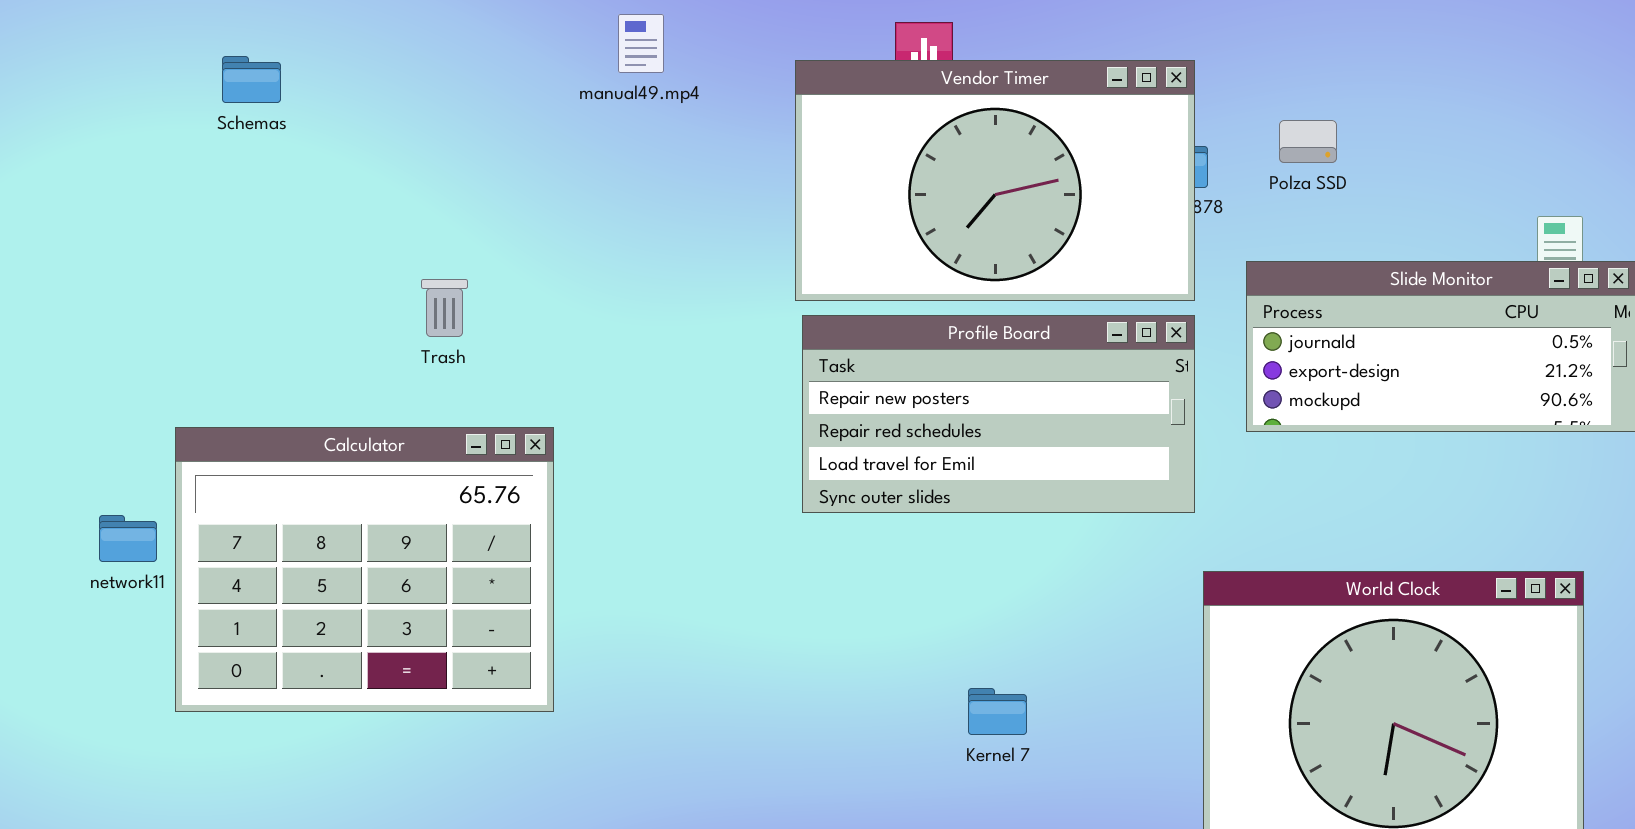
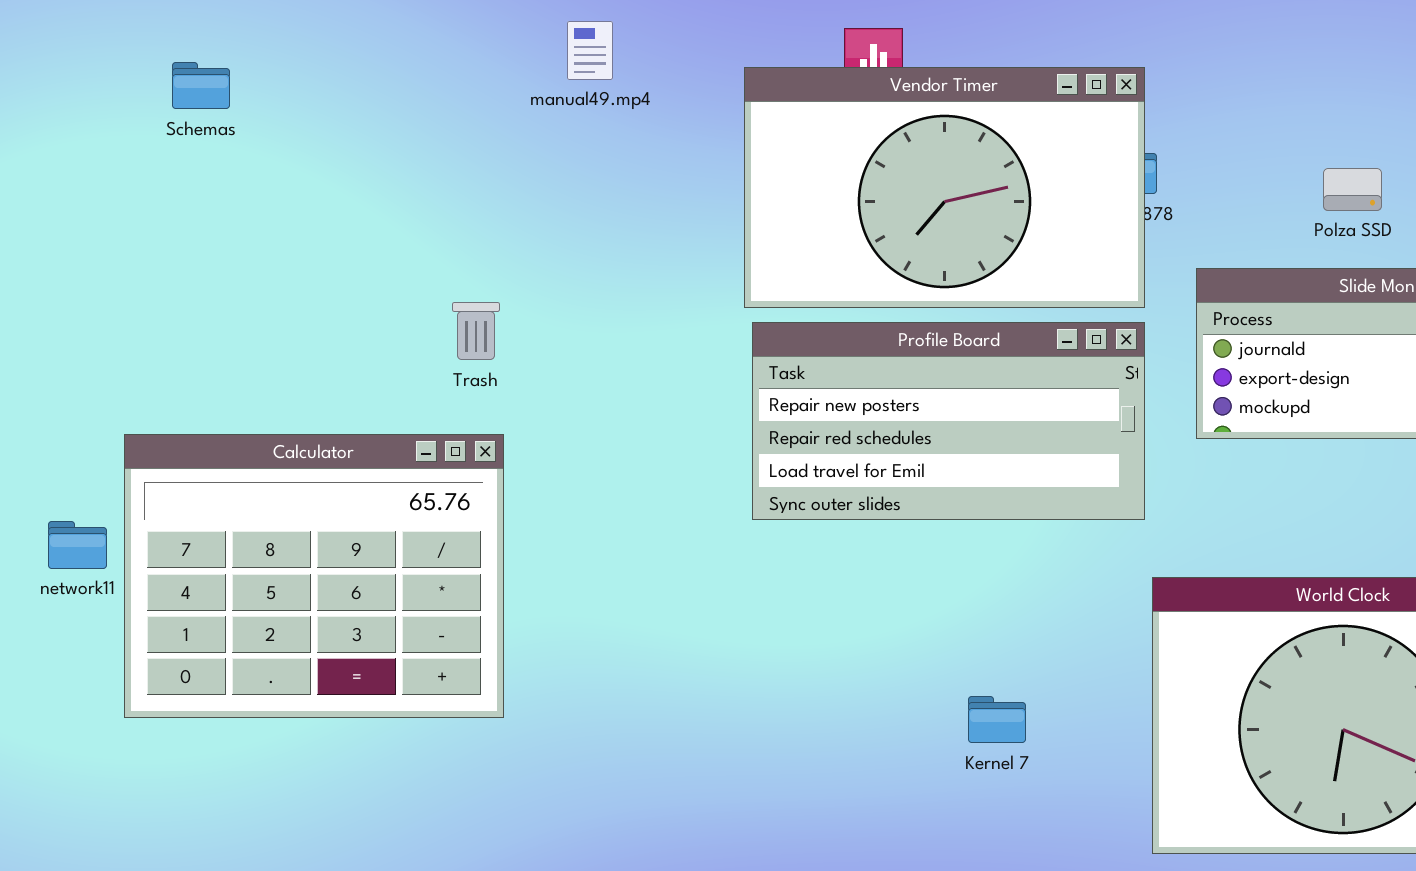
Polza SSD: [1279,120,1337,163] -> [1323,168,1382,211], moved
Trash: [421,279,468,337] -> [452,302,500,360], moved
Kernel 7: [968,688,1027,735] -> [968,696,1026,743], moved

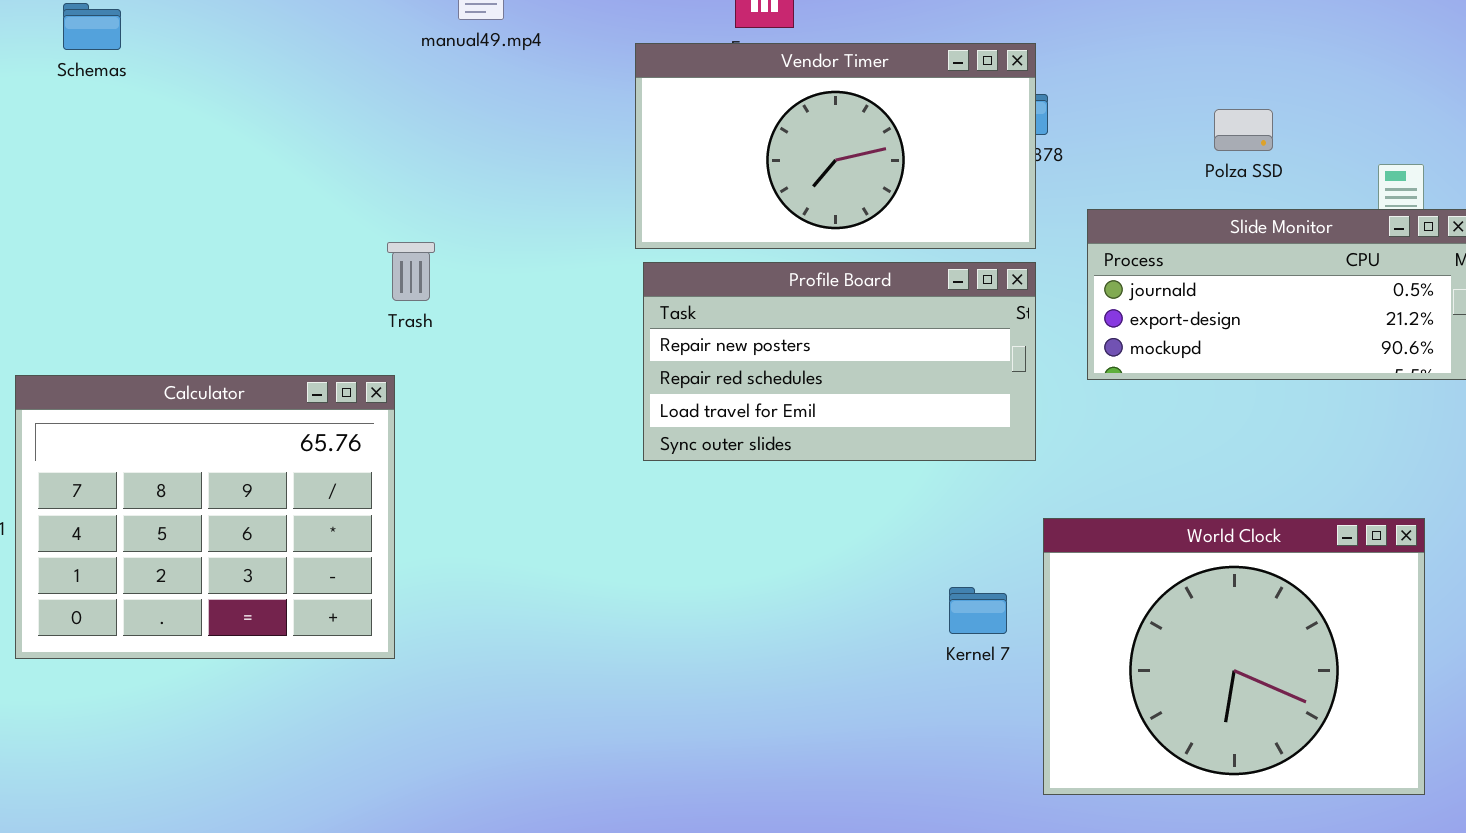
Vendor Timer: [744,67,1145,308] -> [635,43,1036,249], resized
Trash: [452,302,500,360] -> [387,242,435,301], moved
Kernel 7: [968,696,1026,743] -> [949,587,1007,634], moved

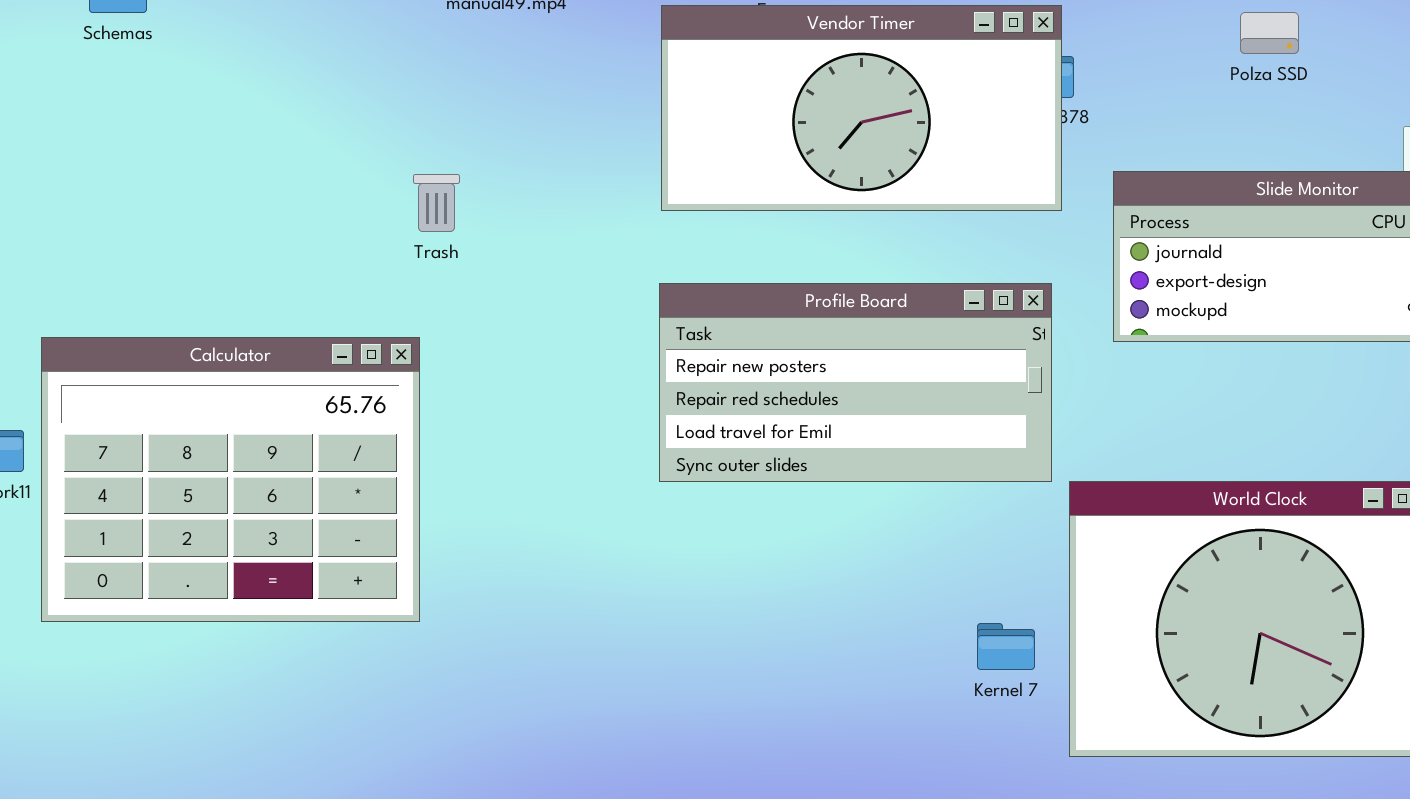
Polza SSD: [1214,109,1273,151] -> [1240,12,1299,54], moved
Trash: [387,242,435,301] -> [413,174,460,232], moved
Profile Board: [643,262,1036,461] -> [659,283,1052,482], moved
Kernel 7: [949,587,1007,634] -> [977,623,1035,670], moved

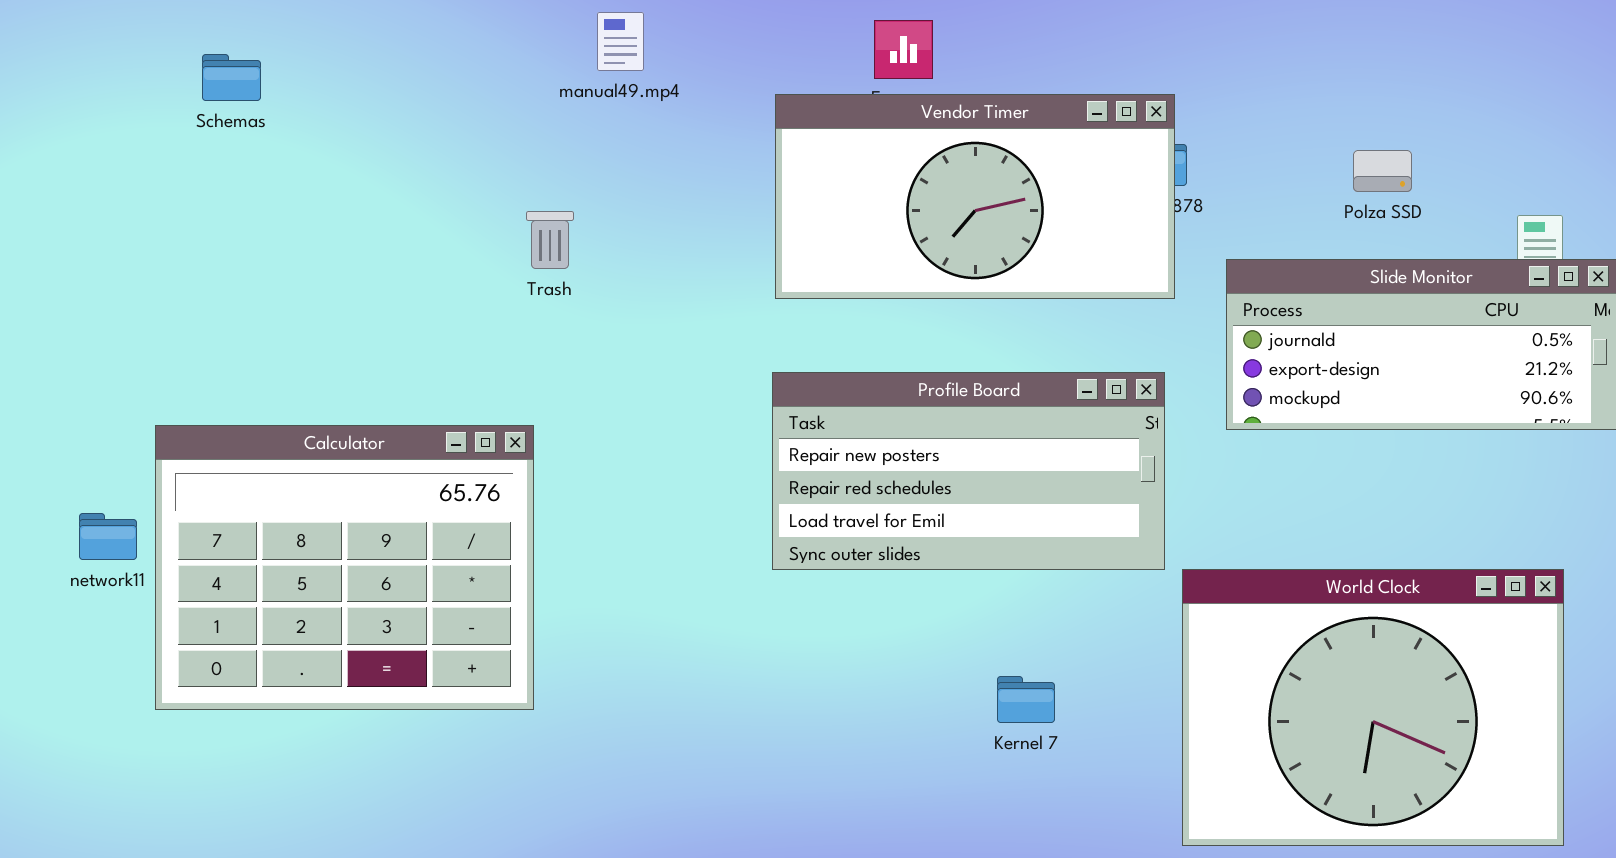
Polza SSD: [1240,12,1299,54] -> [1353,150,1412,192], moved
Trash: [413,174,460,232] -> [526,211,574,269], moved
Kernel 7: [977,623,1035,670] -> [997,676,1055,723], moved

